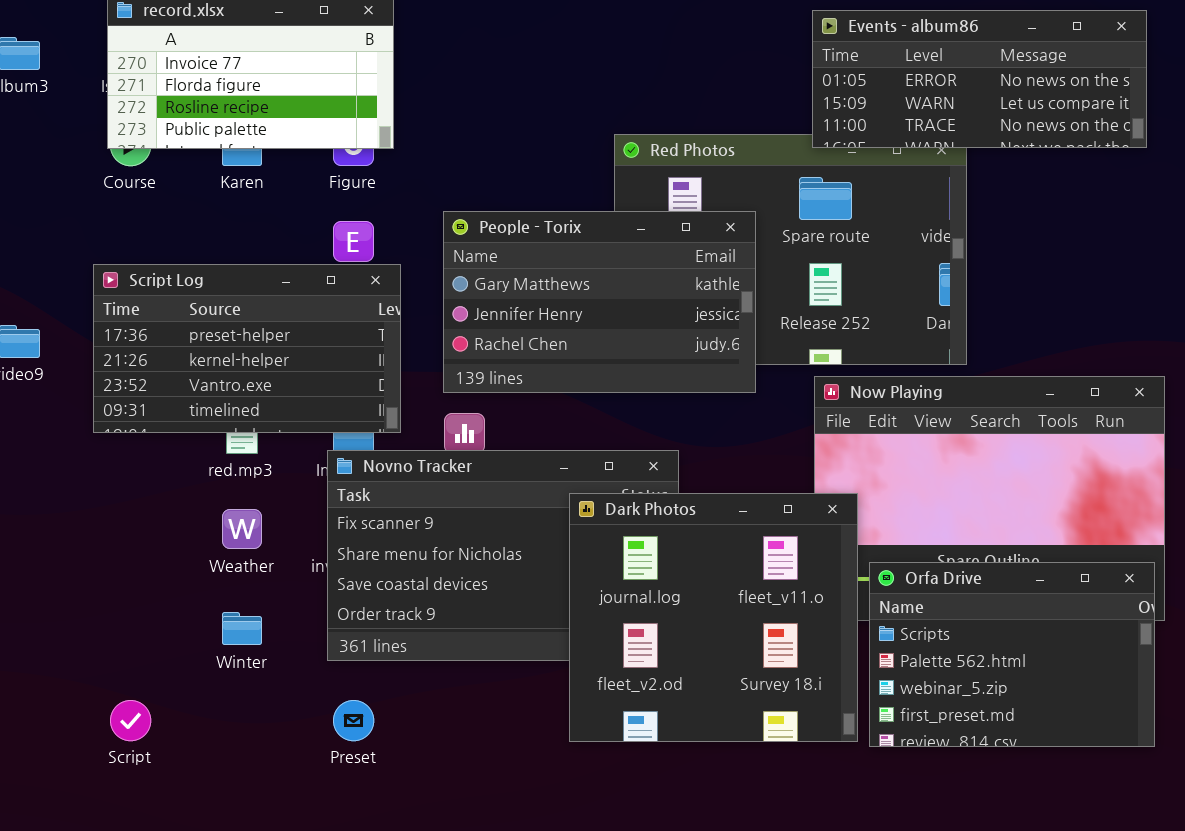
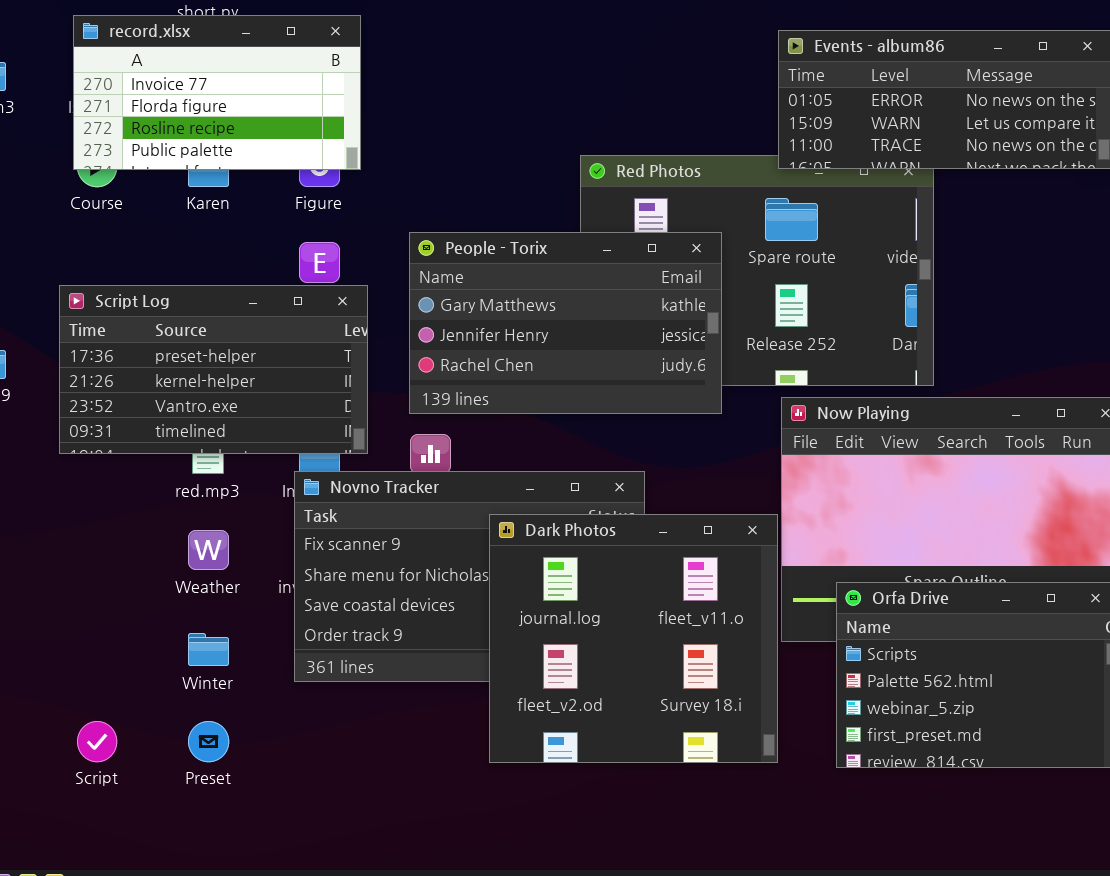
Dark Photos: [569,493,858,742] -> [489,514,778,763], moved
Preset: [333,700,374,741] -> [188,721,229,762], moved

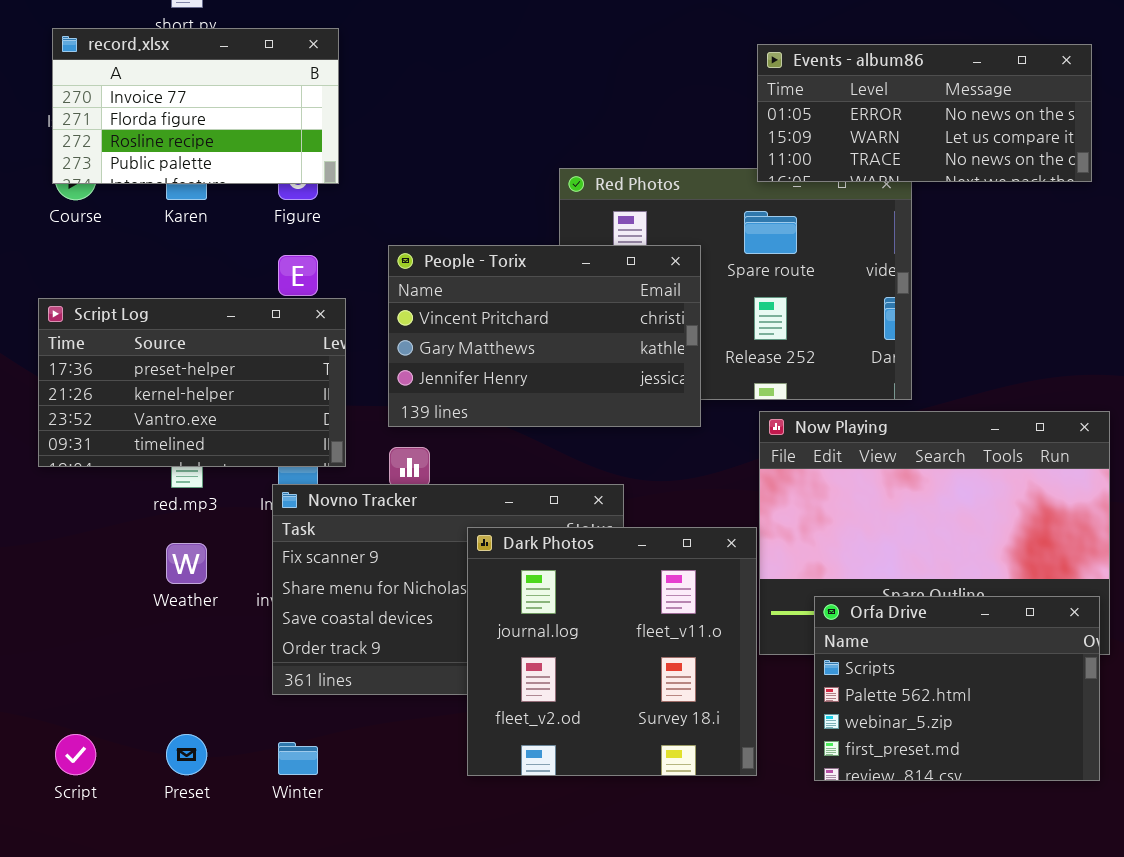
People - Torix: [409,232,722,414] -> [388,245,701,427], scrolled up 1 row
Winter: [188,633,229,666] -> [278,742,318,775], moved

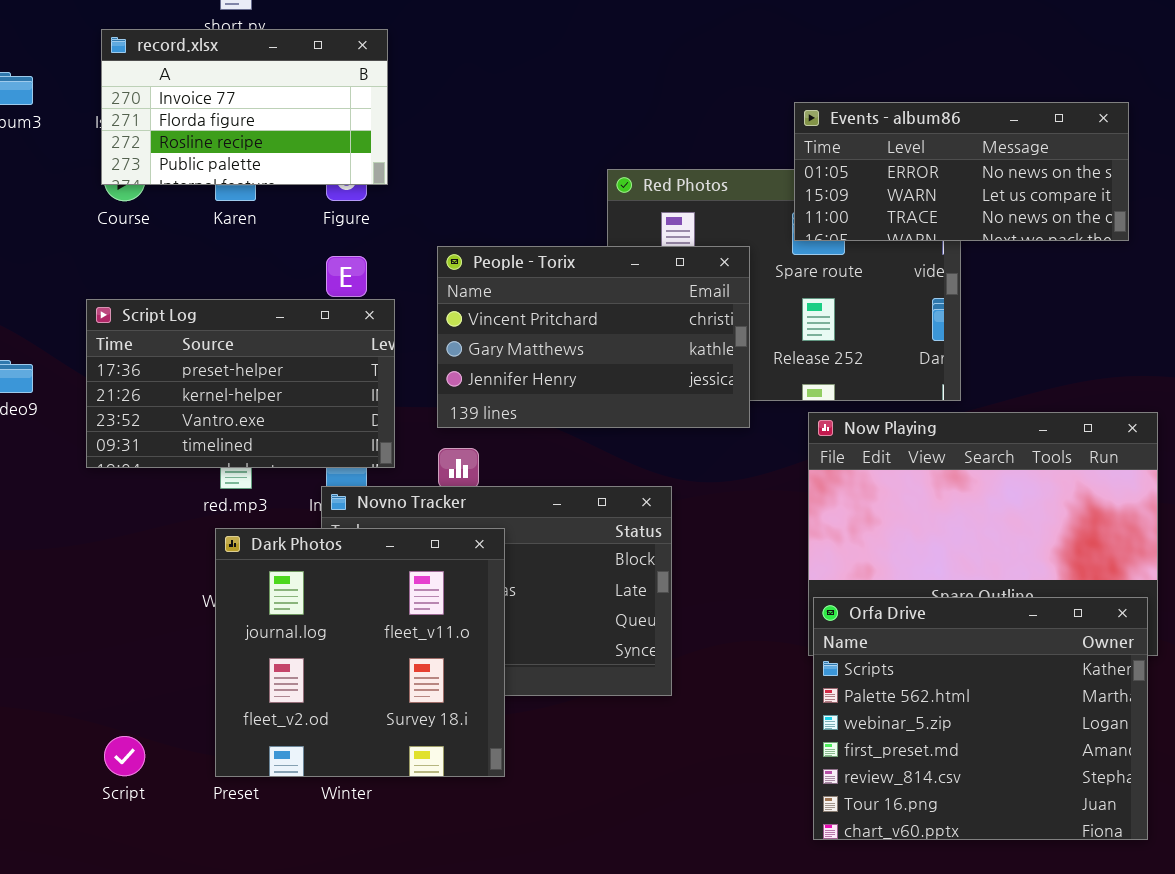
Events - album86: [757,44,1092,182] -> [794,102,1129,241], moved
Dark Photos: [467,527,757,776] -> [215,528,505,777], moved
Orfa Drive: [814,596,1100,781] -> [813,597,1148,840], resized

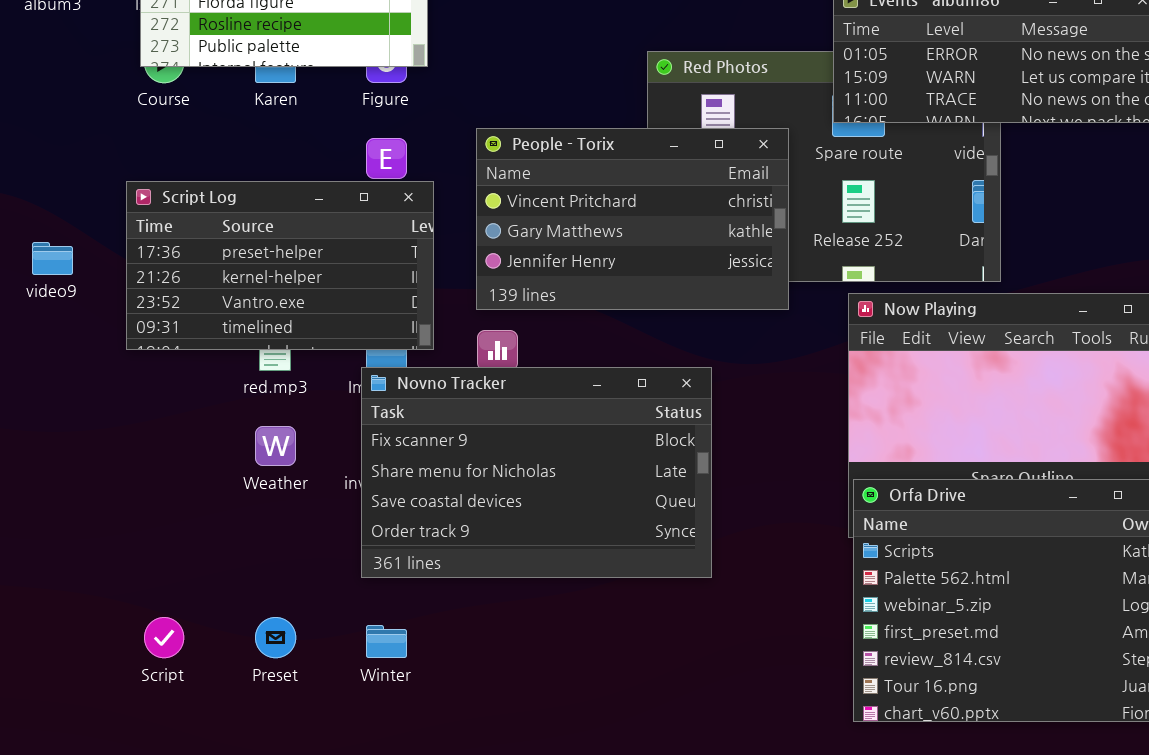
Dark Photos: [215,528,505,777] -> none, closed

